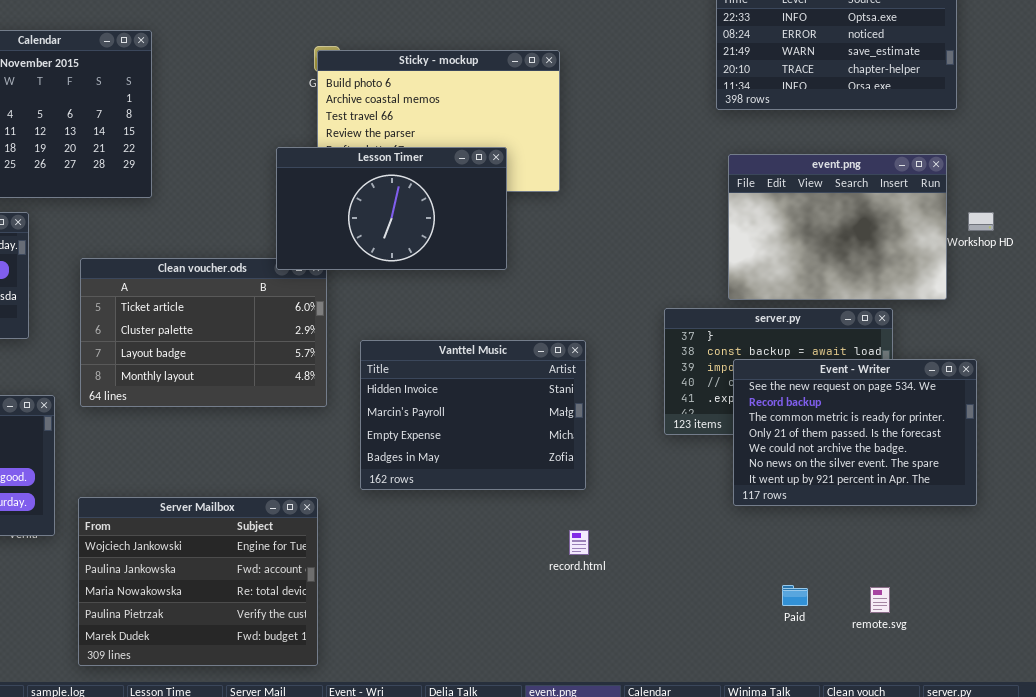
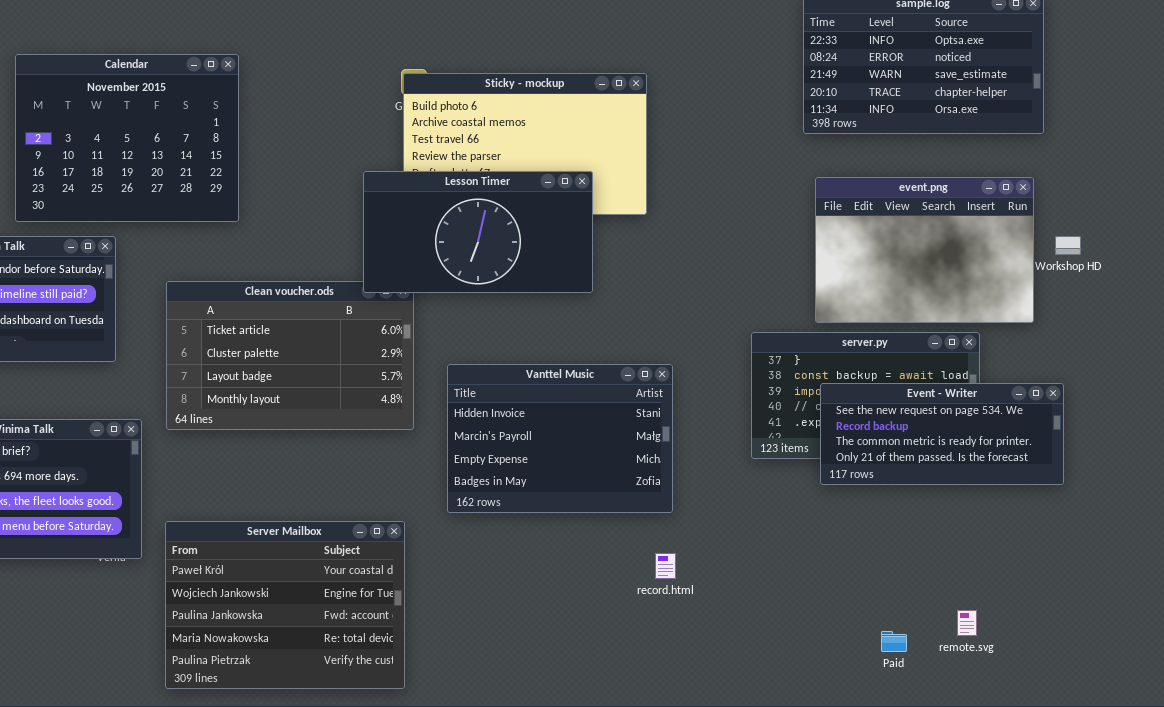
Event - Writer: [733,359,977,506] -> [820,383,1064,485], resized
Server Mailbox: [78,497,318,666] -> [165,521,405,689], scrolled up 1 row
Paid: [782,585,808,606] -> [881,631,907,652], moved

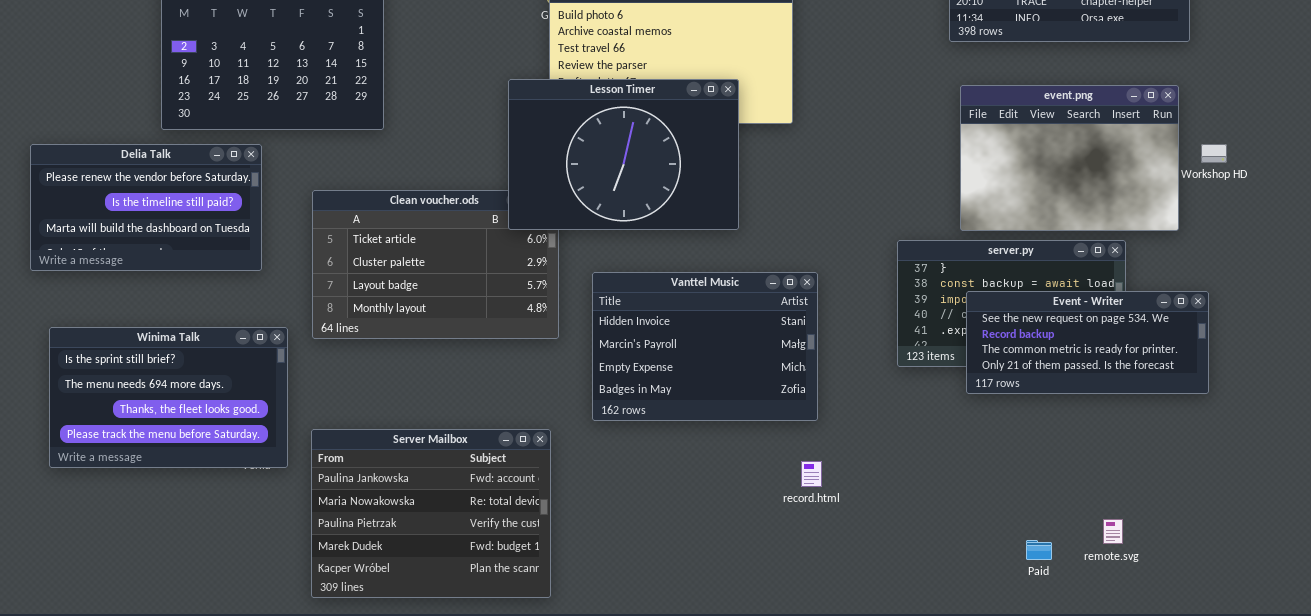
Lesson Timer: [363,171,593,293] -> [508,79,739,230], resized
Server Mailbox: [165,521,405,689] -> [311,429,551,598], scrolled down 2 rows

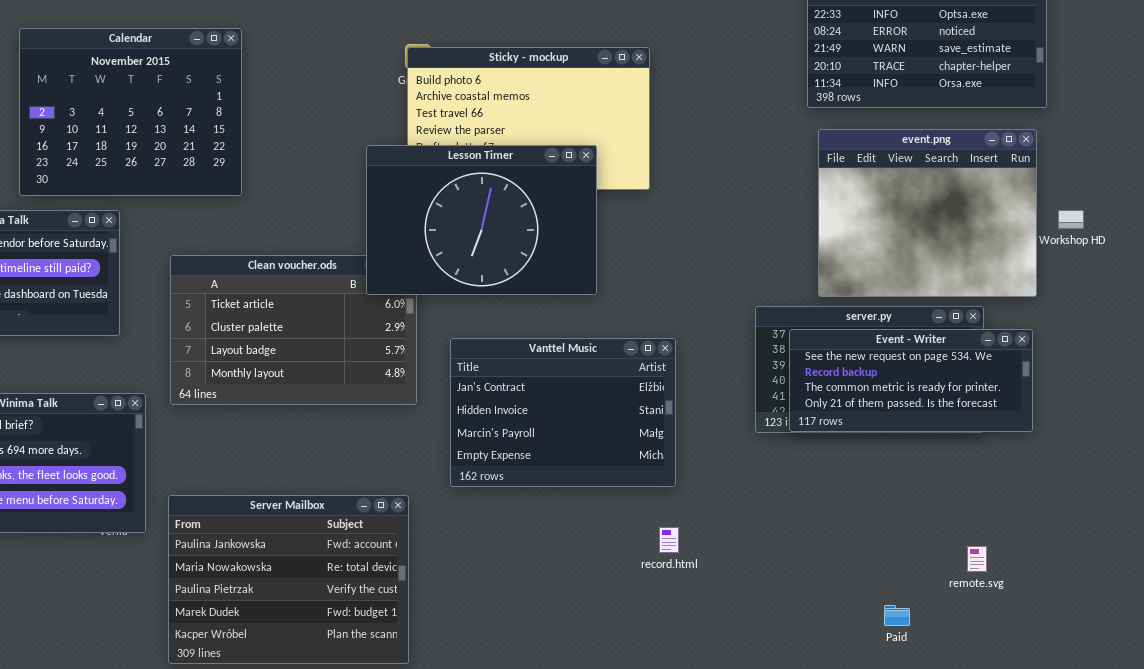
event.png: [960,85,1179,231] -> [818,129,1037,297], resized
Vanttel Music: [592,272,818,421] -> [450,338,676,487], scrolled up 1 row
Event - Writer: [966,291,1209,394] -> [789,329,1033,432], moved
remote.svg: [1103,519,1123,544] -> [967,546,987,572], moved

